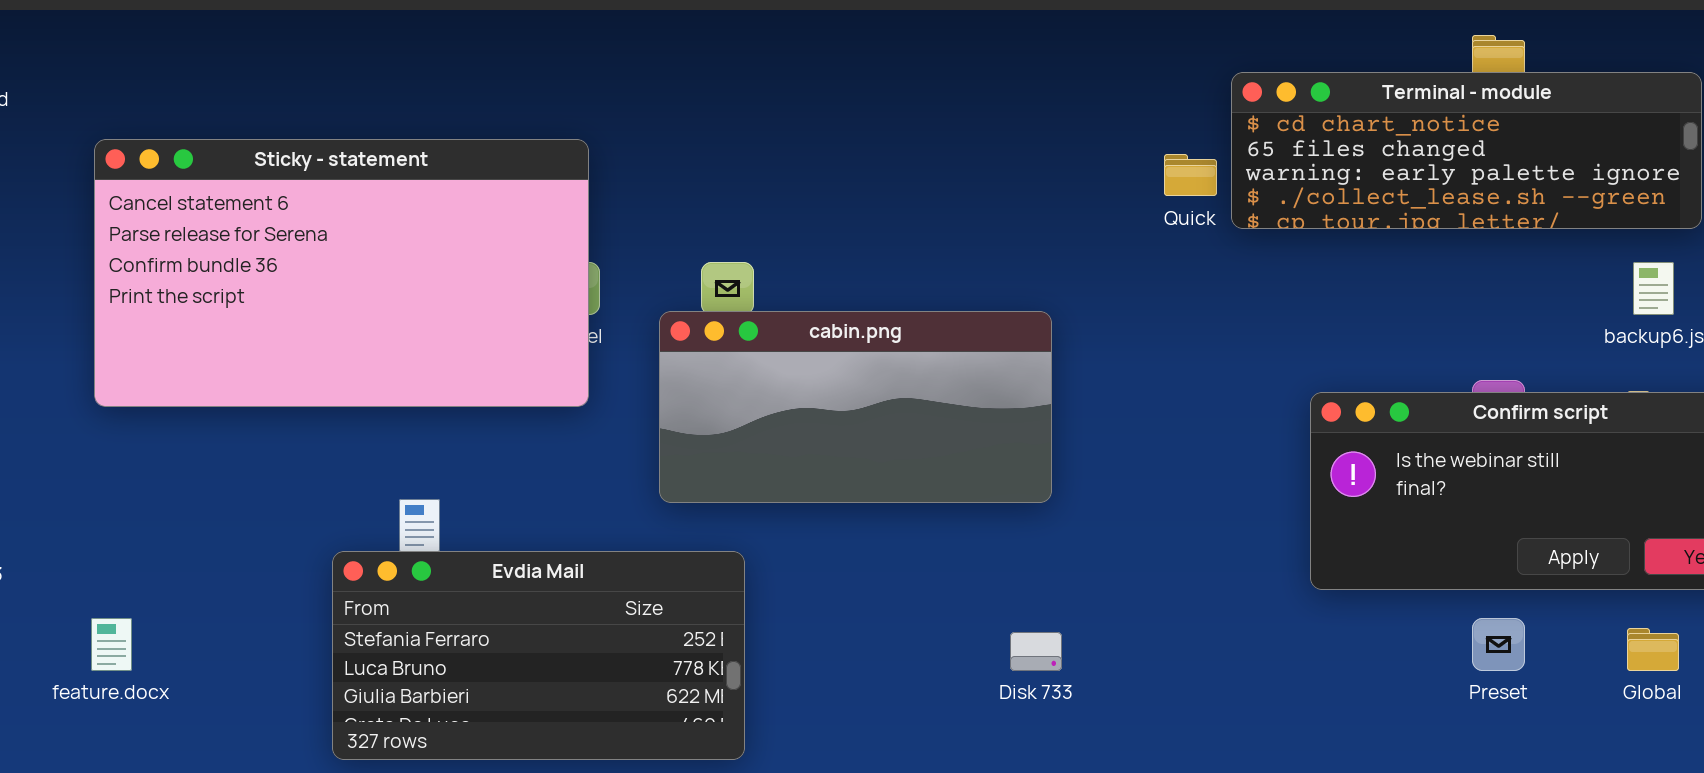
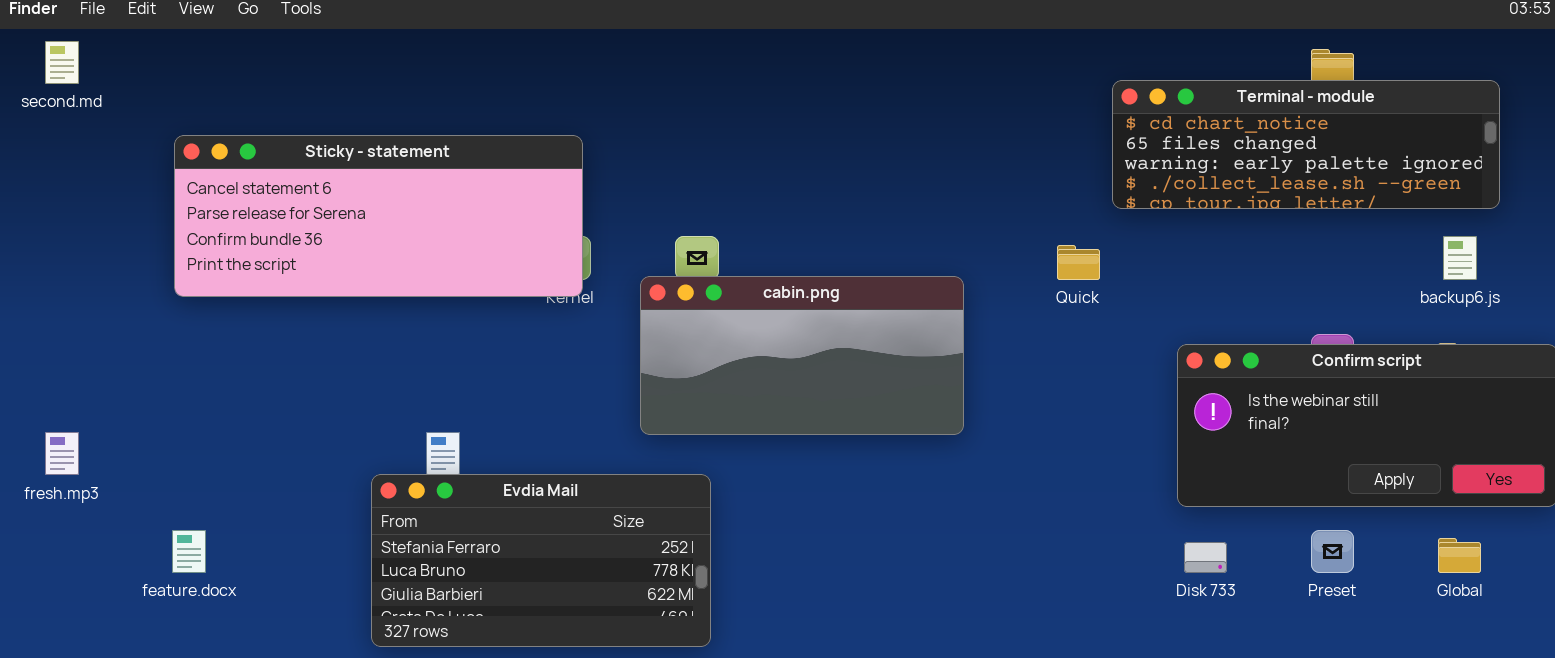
Sticky - statement: [94,139,589,407] -> [174,135,583,297], resized
Quick: [1164,154,1217,196] -> [1057,245,1100,280], moved
Disk 733: [1010,632,1062,671] -> [1184,542,1227,573], moved

